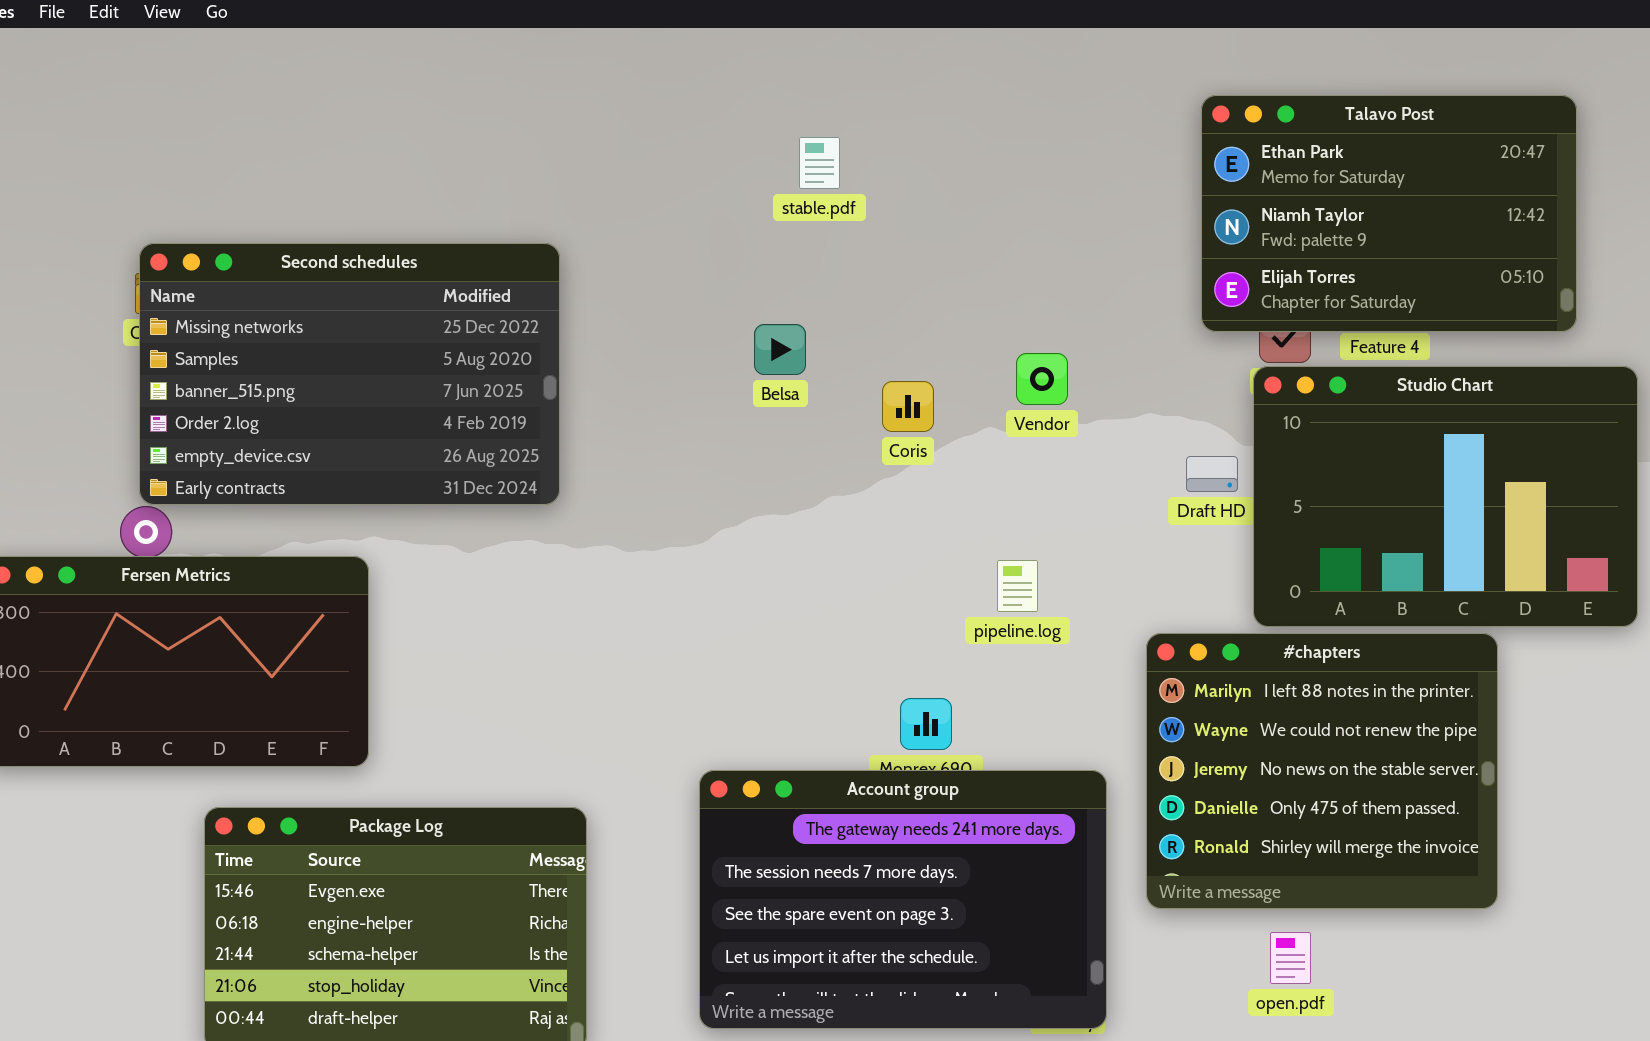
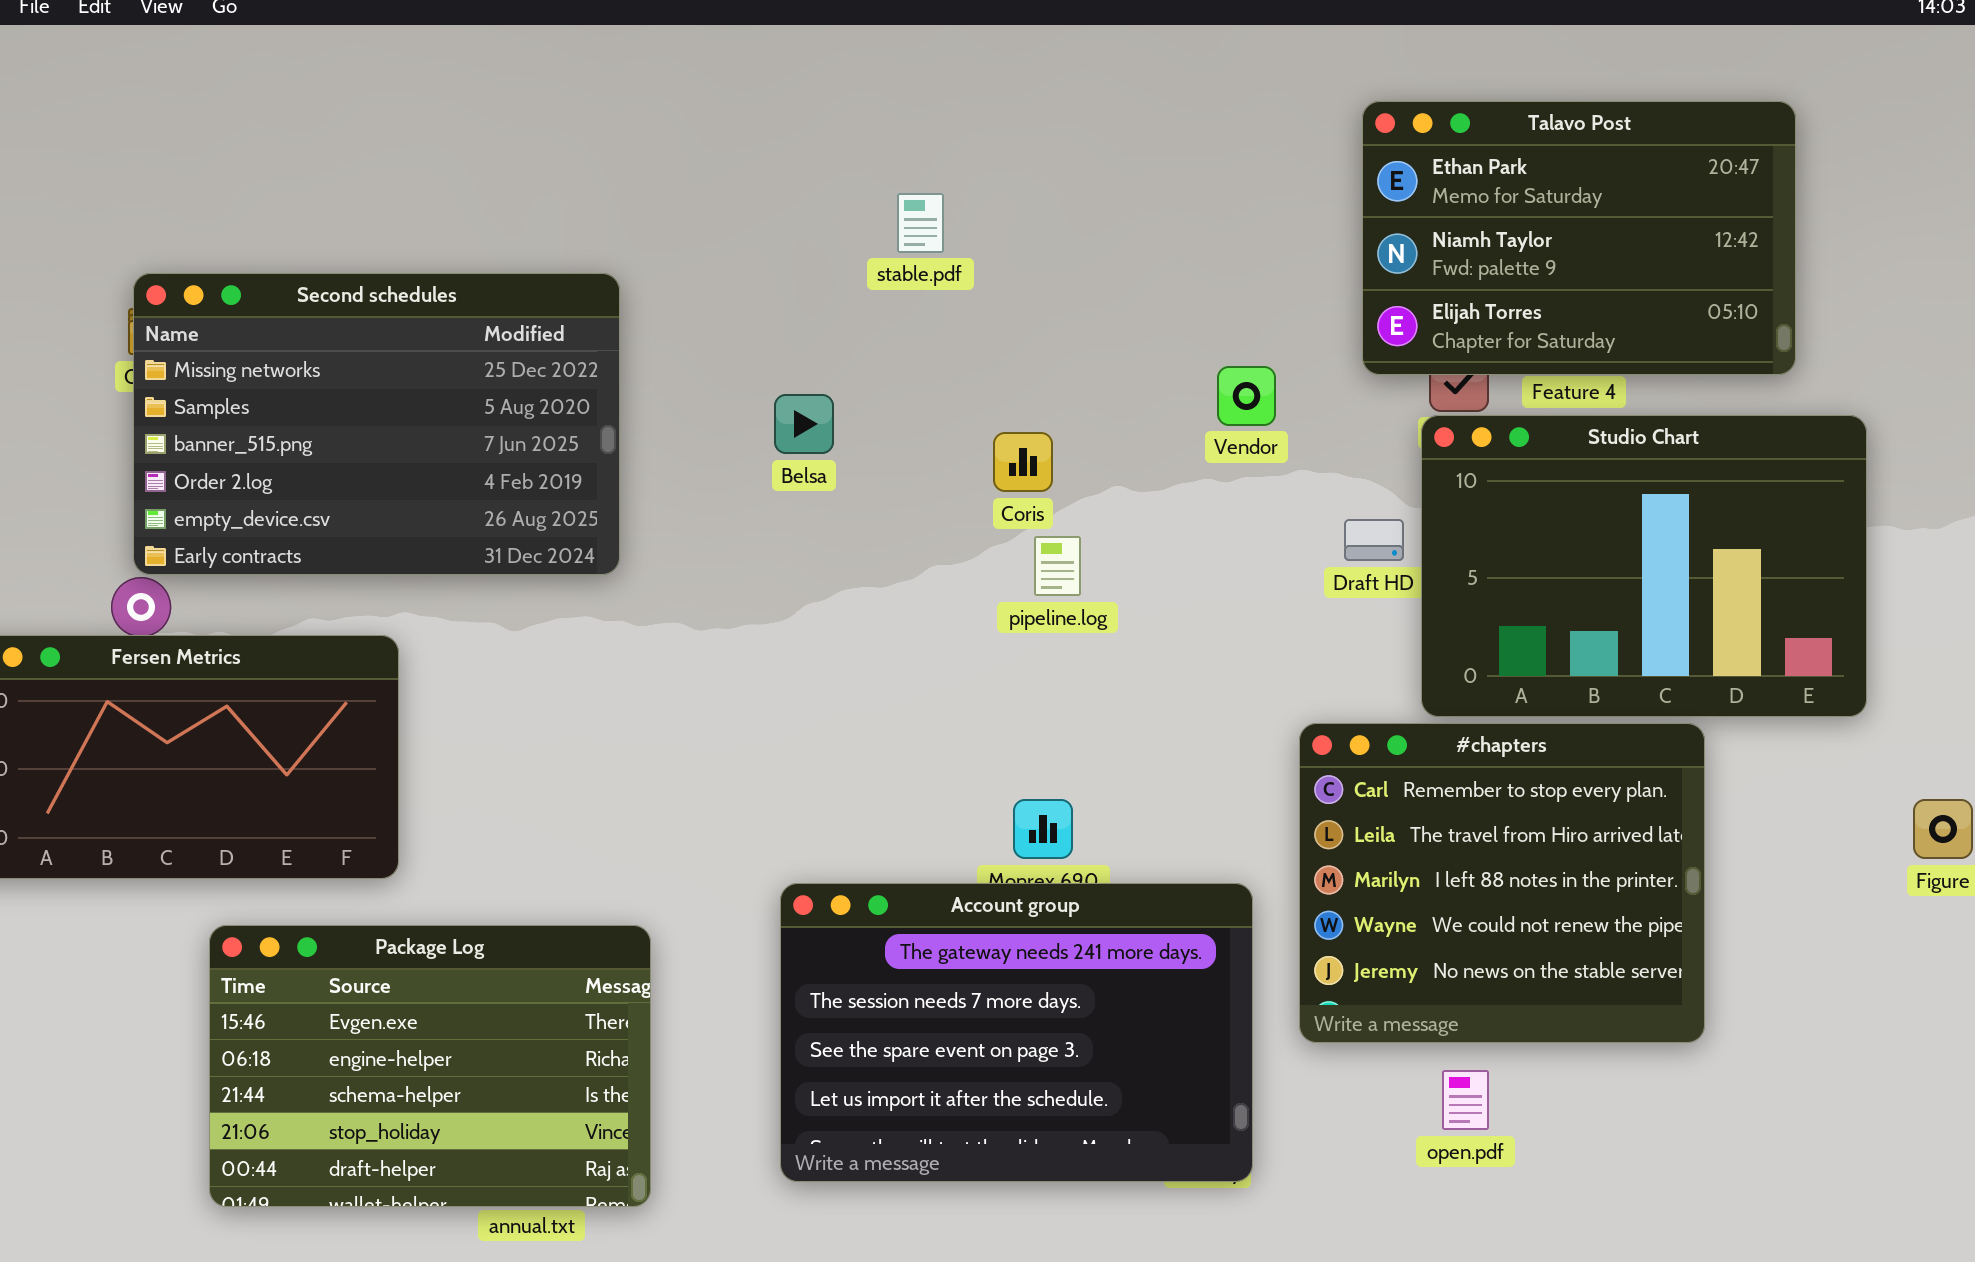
stable.pdf: [799,137,840,189] -> [897,193,944,253], moved
Belsa: [754,324,806,375] -> [774,394,834,454], moved
Vendor: [1016,353,1068,405] -> [1217,366,1276,426], moved
pipeline.log: [997,560,1038,612] -> [1034,536,1081,596], moved
#chapters: [1146,633,1498,909] -> [1299,723,1705,1043], scrolled up 2 rows

